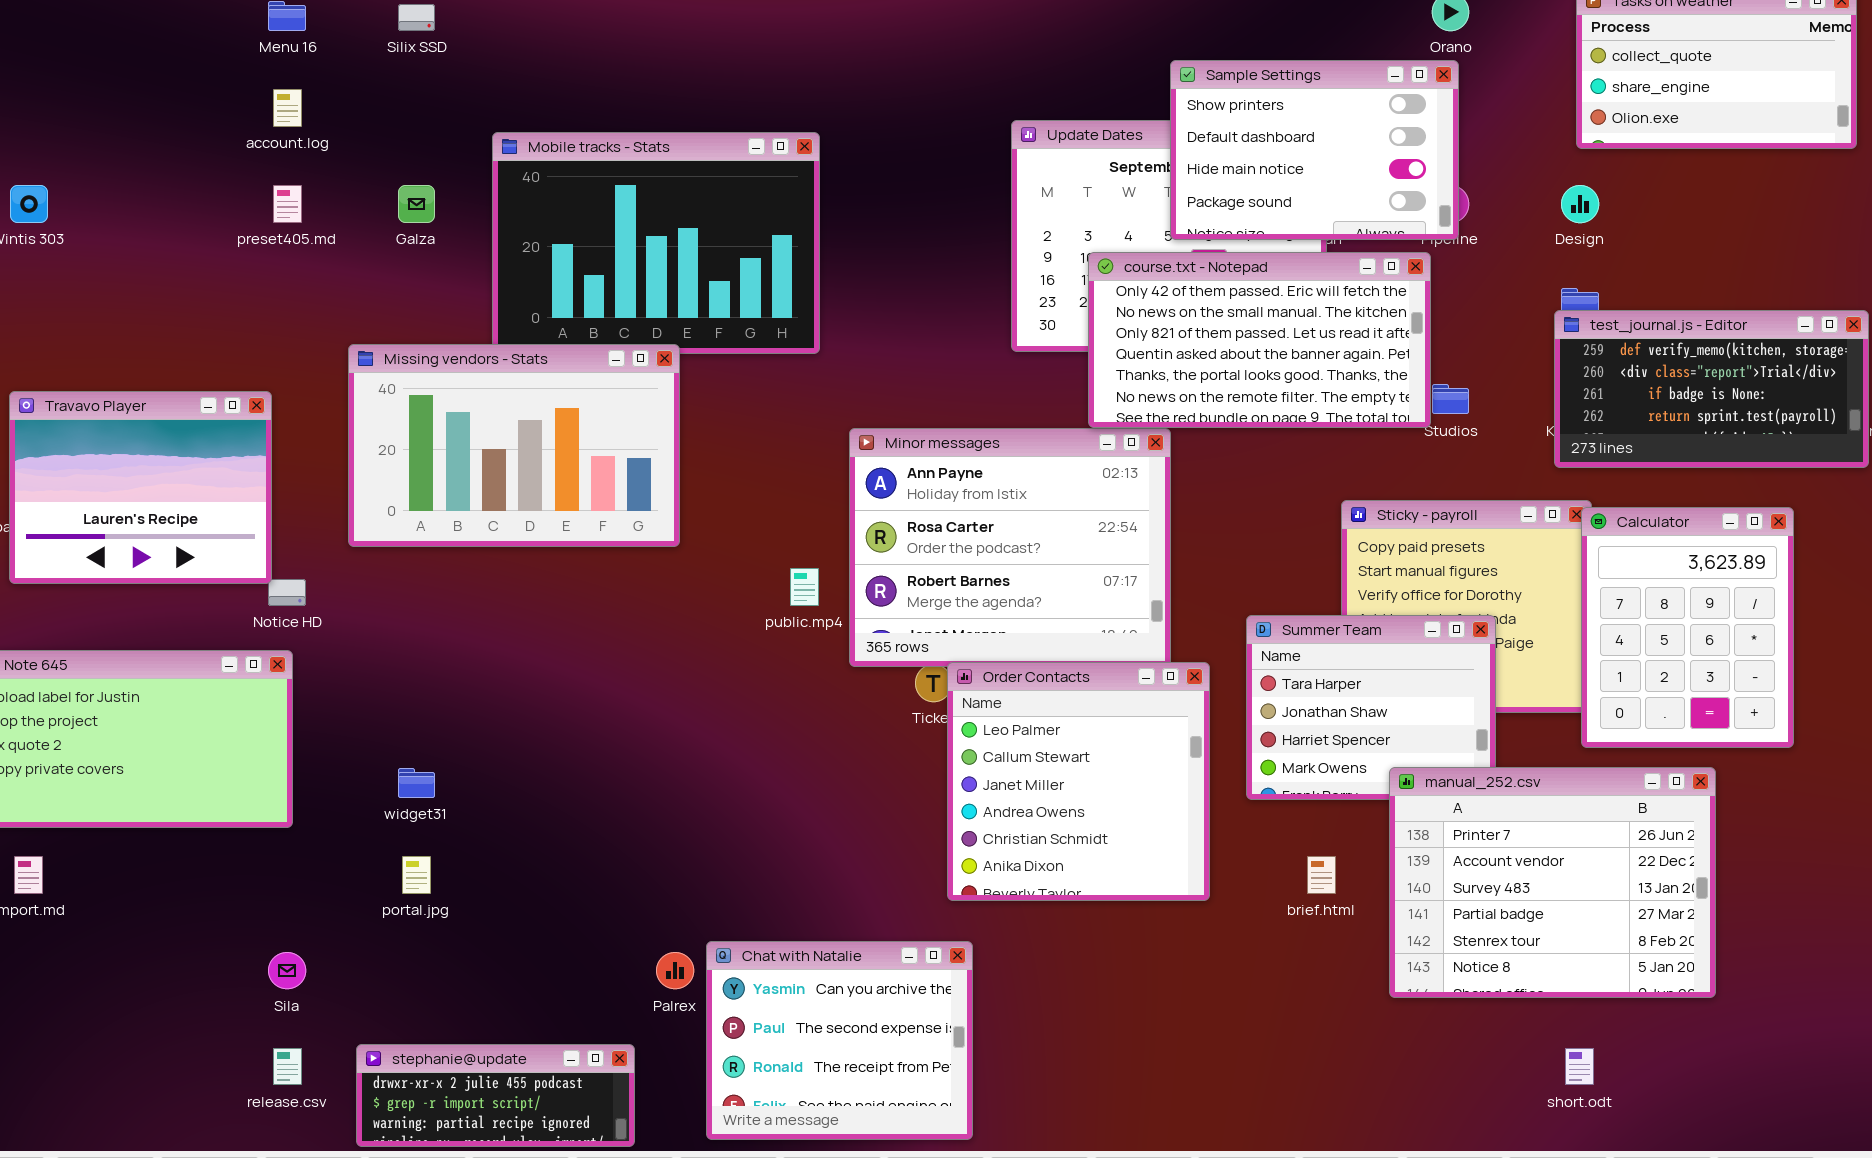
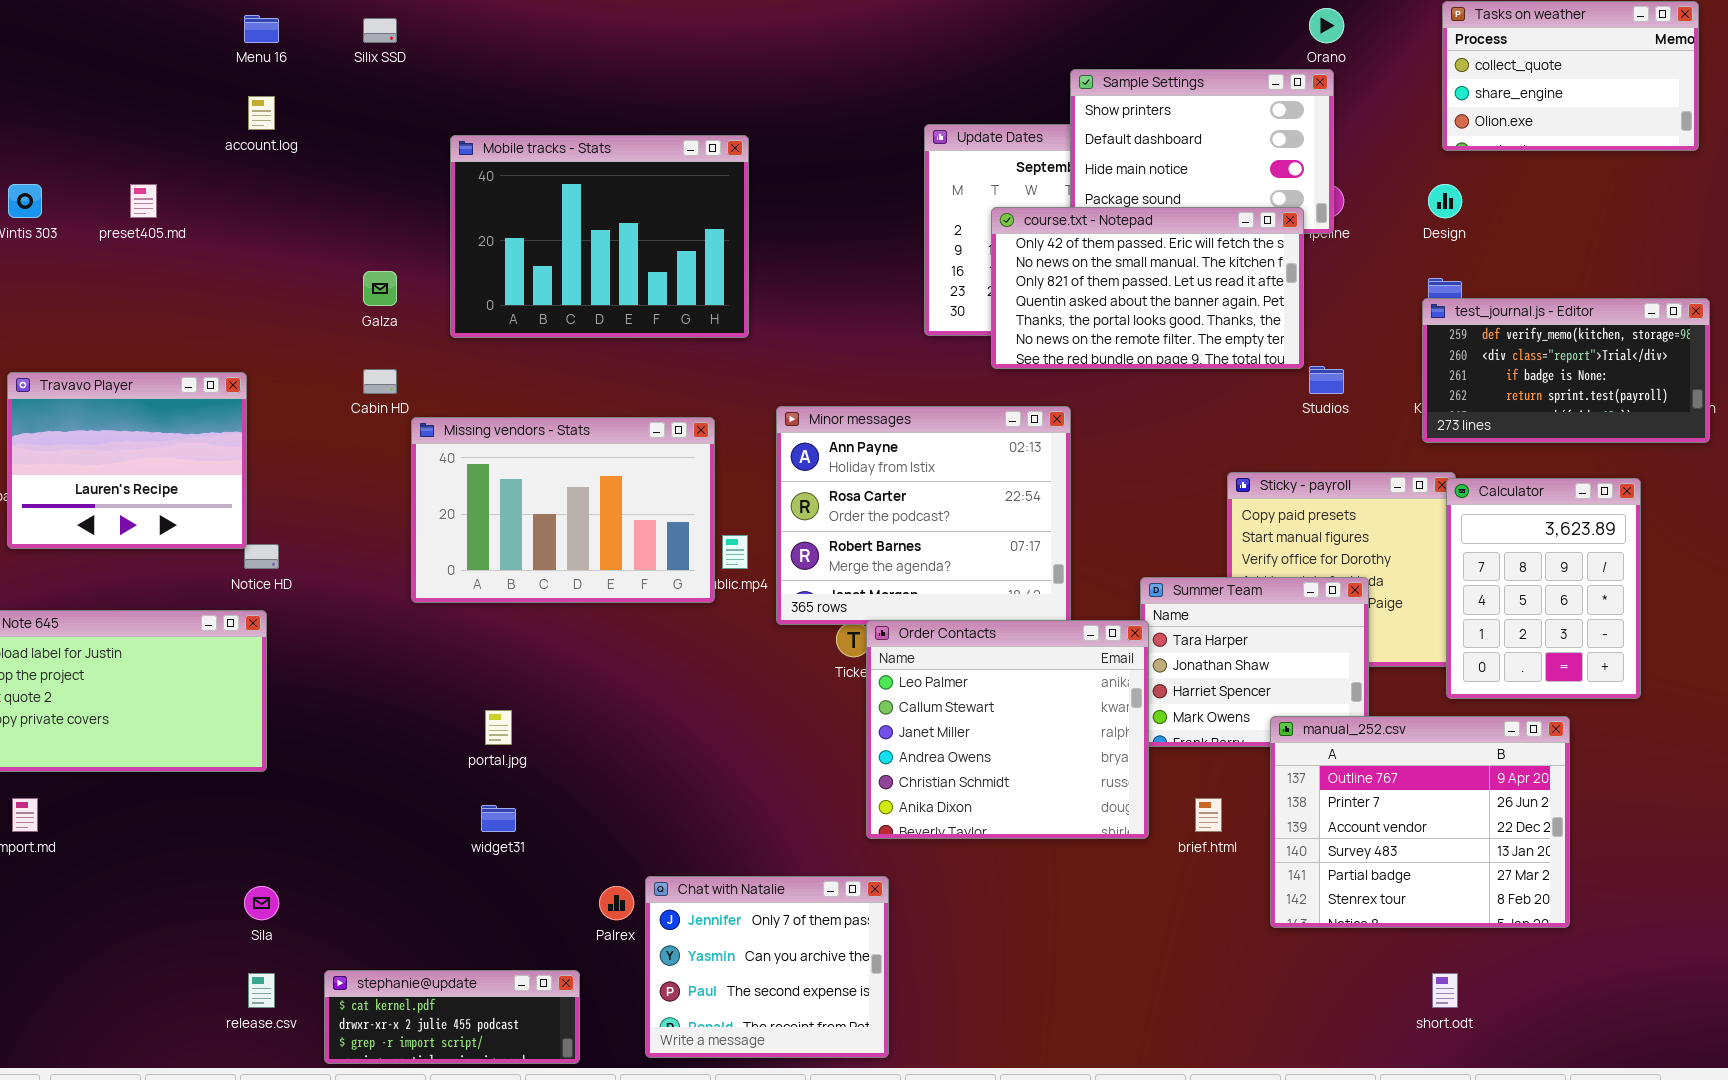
preset405.md: [273,185,302,223] -> [130,184,157,218], moved
Galza: [398,185,435,223] -> [363,271,397,306], moved
course.txt - Notepad: [1088,252,1431,428] -> [991,207,1304,369], moved
Missing vendors - Stats: [348,344,680,547] -> [411,417,715,603], moved
Order Contacts: [947,662,1210,901] -> [866,620,1149,839], resized
manual_252.csv: [1389,767,1716,998] -> [1270,716,1570,928], scrolled up 1 row
widget31: [398,768,435,798] -> [481,805,516,832], moved
portal.jpg: [402,856,431,894] -> [485,710,512,745], moved
Chat with Natalie: [706,941,973,1140] -> [645,876,889,1058], scrolled up 1 row
stephanie@update: [356,1044,635,1147] -> [324,970,580,1064], scrolled up 1 row

